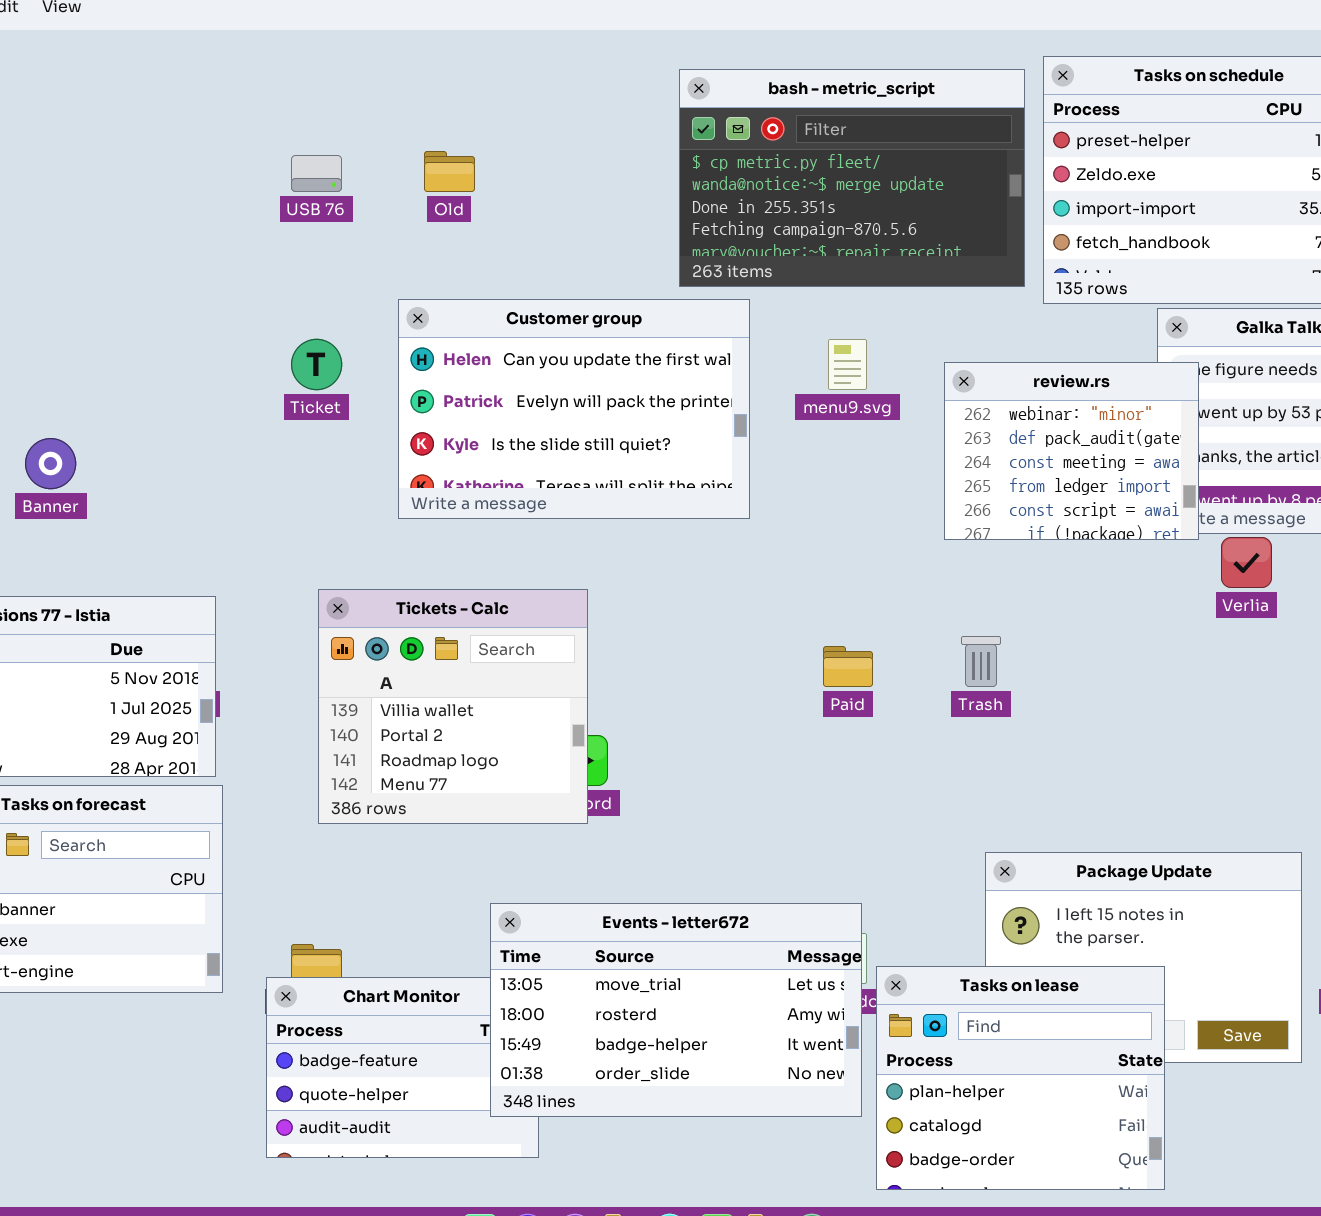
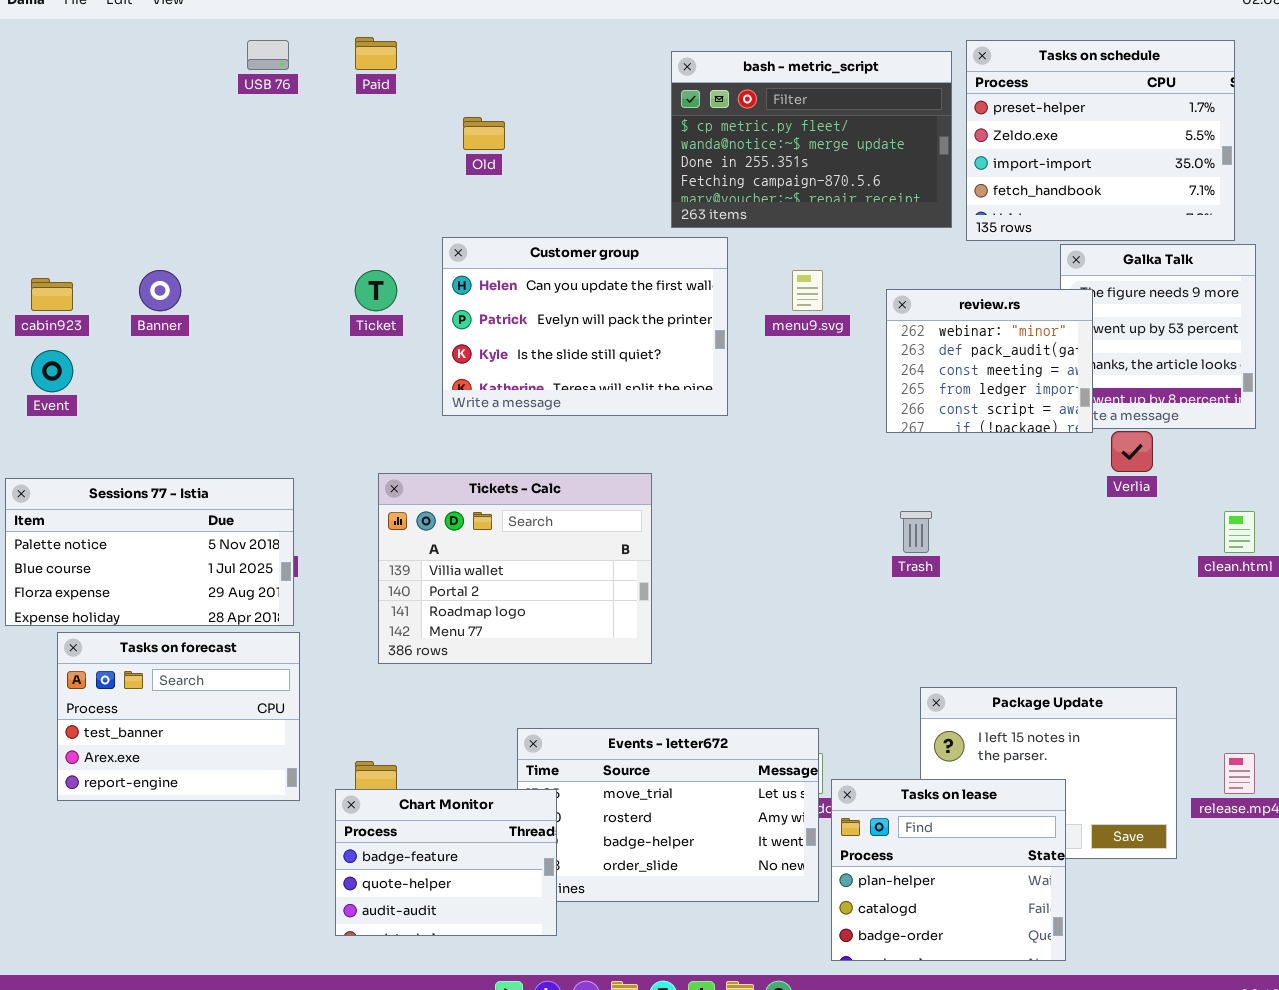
USB 76: [291,155,342,192] -> [247,40,289,70], moved
Banner: [25,438,76,489] -> [139,270,181,311], moved
Tickets - Calc: [318,589,588,824] -> [378,473,652,664], resized
Paid: [823,646,873,687] -> [355,37,397,70], moved
Chart Monitor: [266,977,539,1158] -> [335,789,557,936], raised

